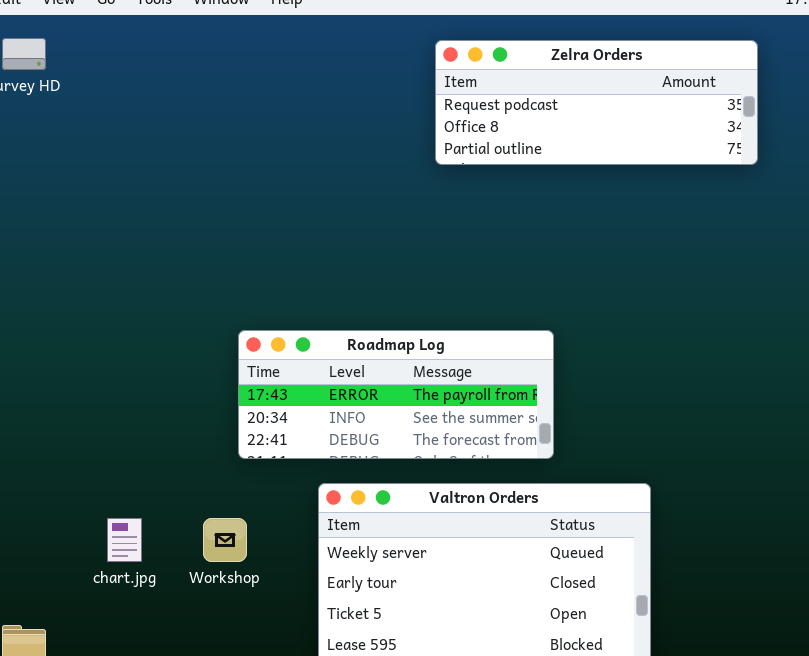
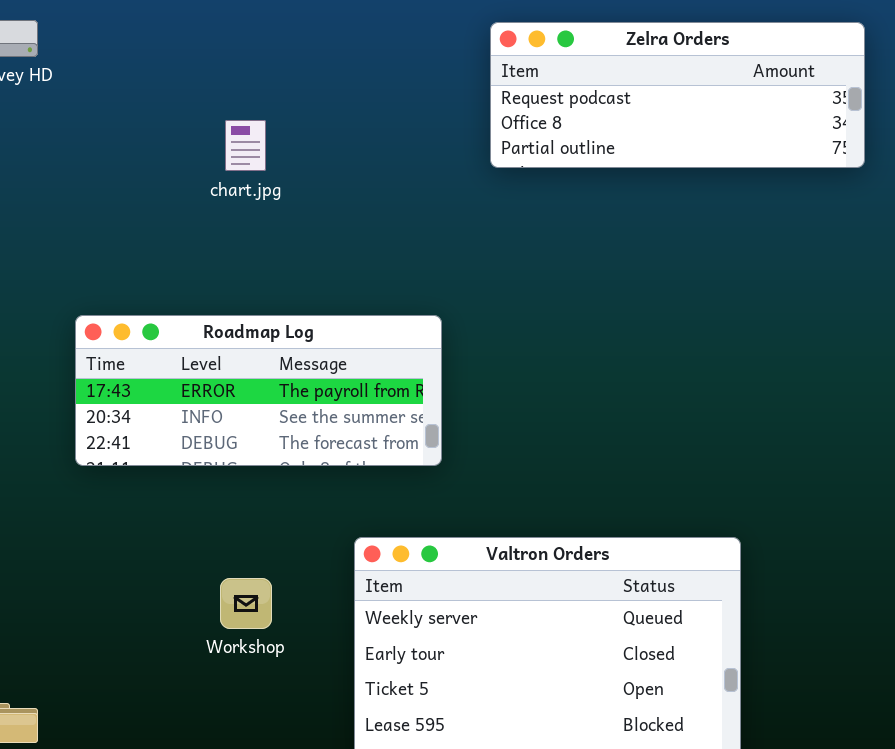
Roadmap Log: [238,330,554,459] -> [75,315,442,466], moved
chart.jpg: [107,518,142,562] -> [225,120,266,171], moved

